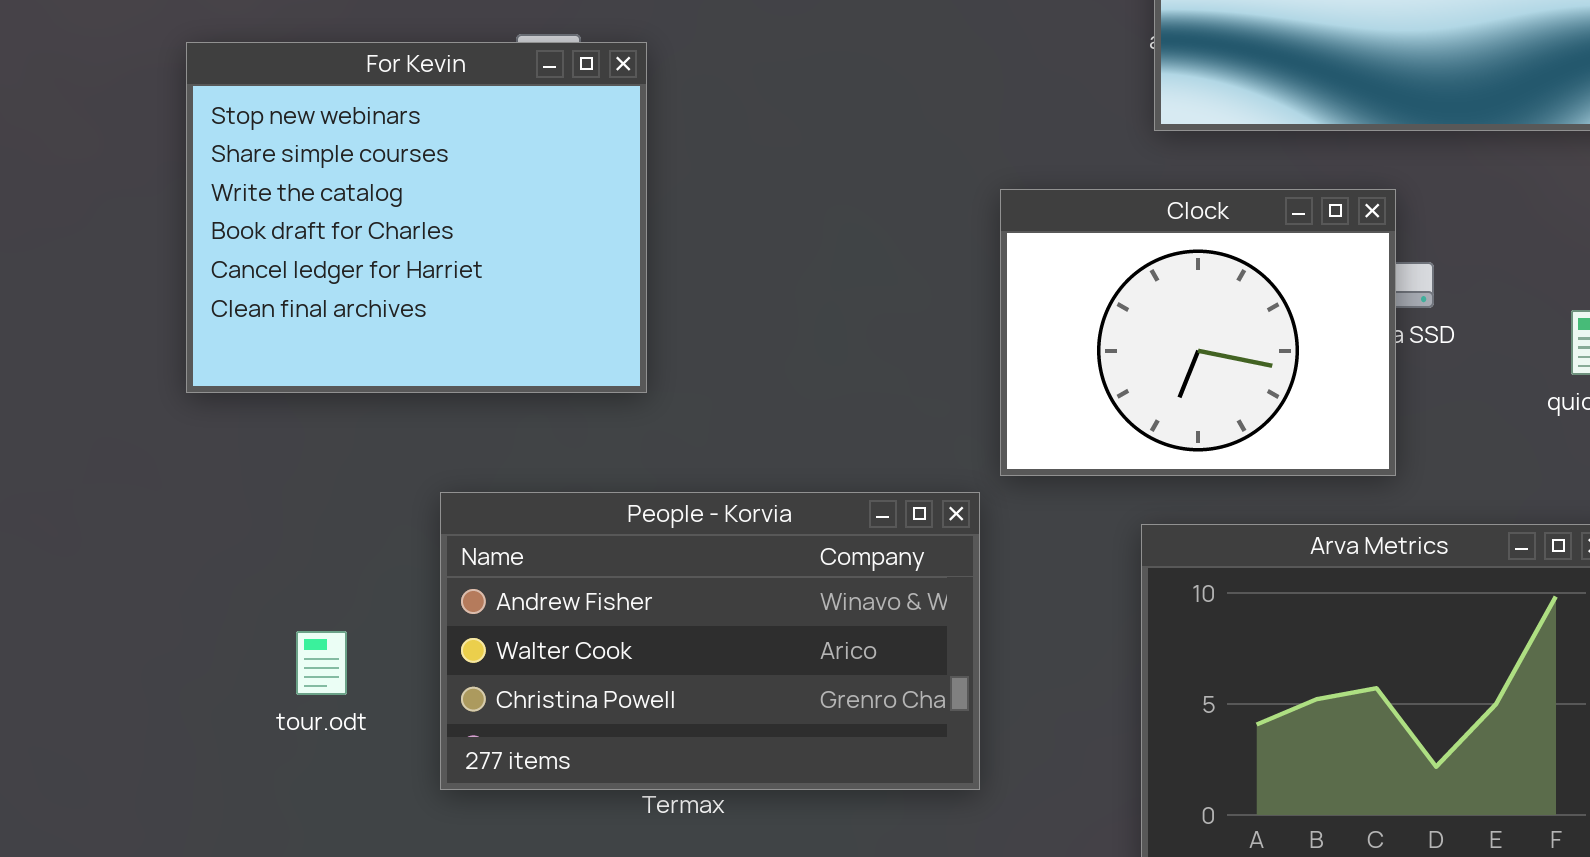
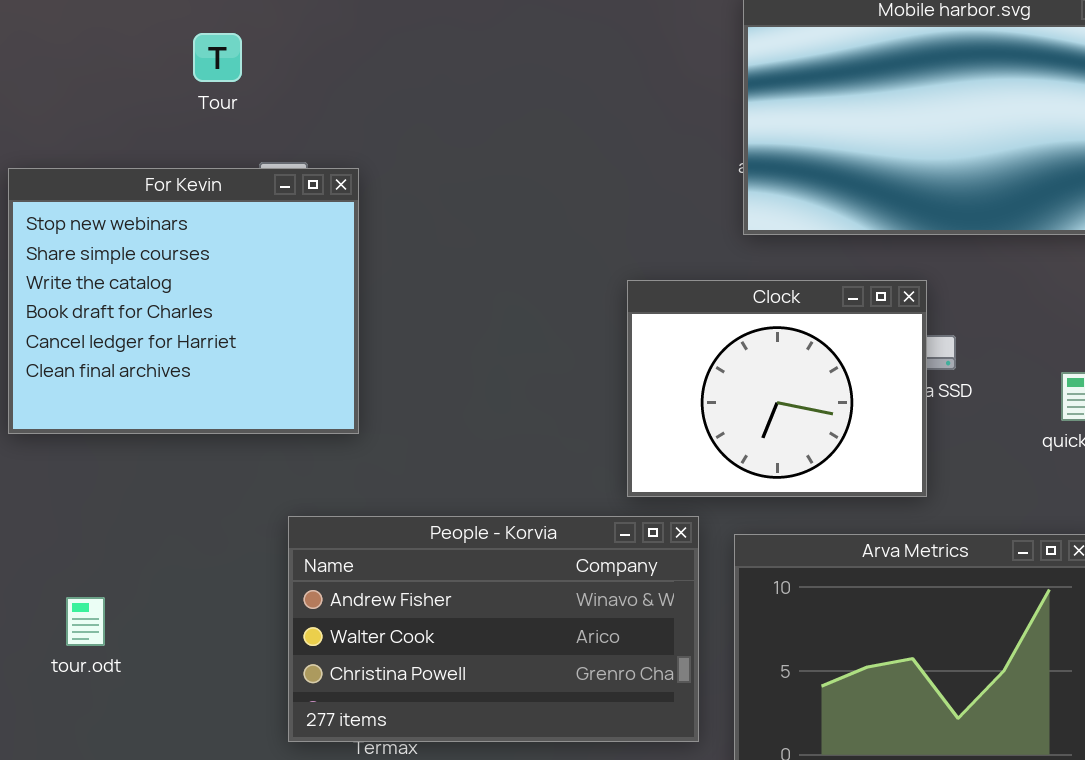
People - Korvia: [440,492,980,790] -> [288,516,699,742], moved
tour.odt: [296,631,347,695] -> [66,597,105,646], moved

